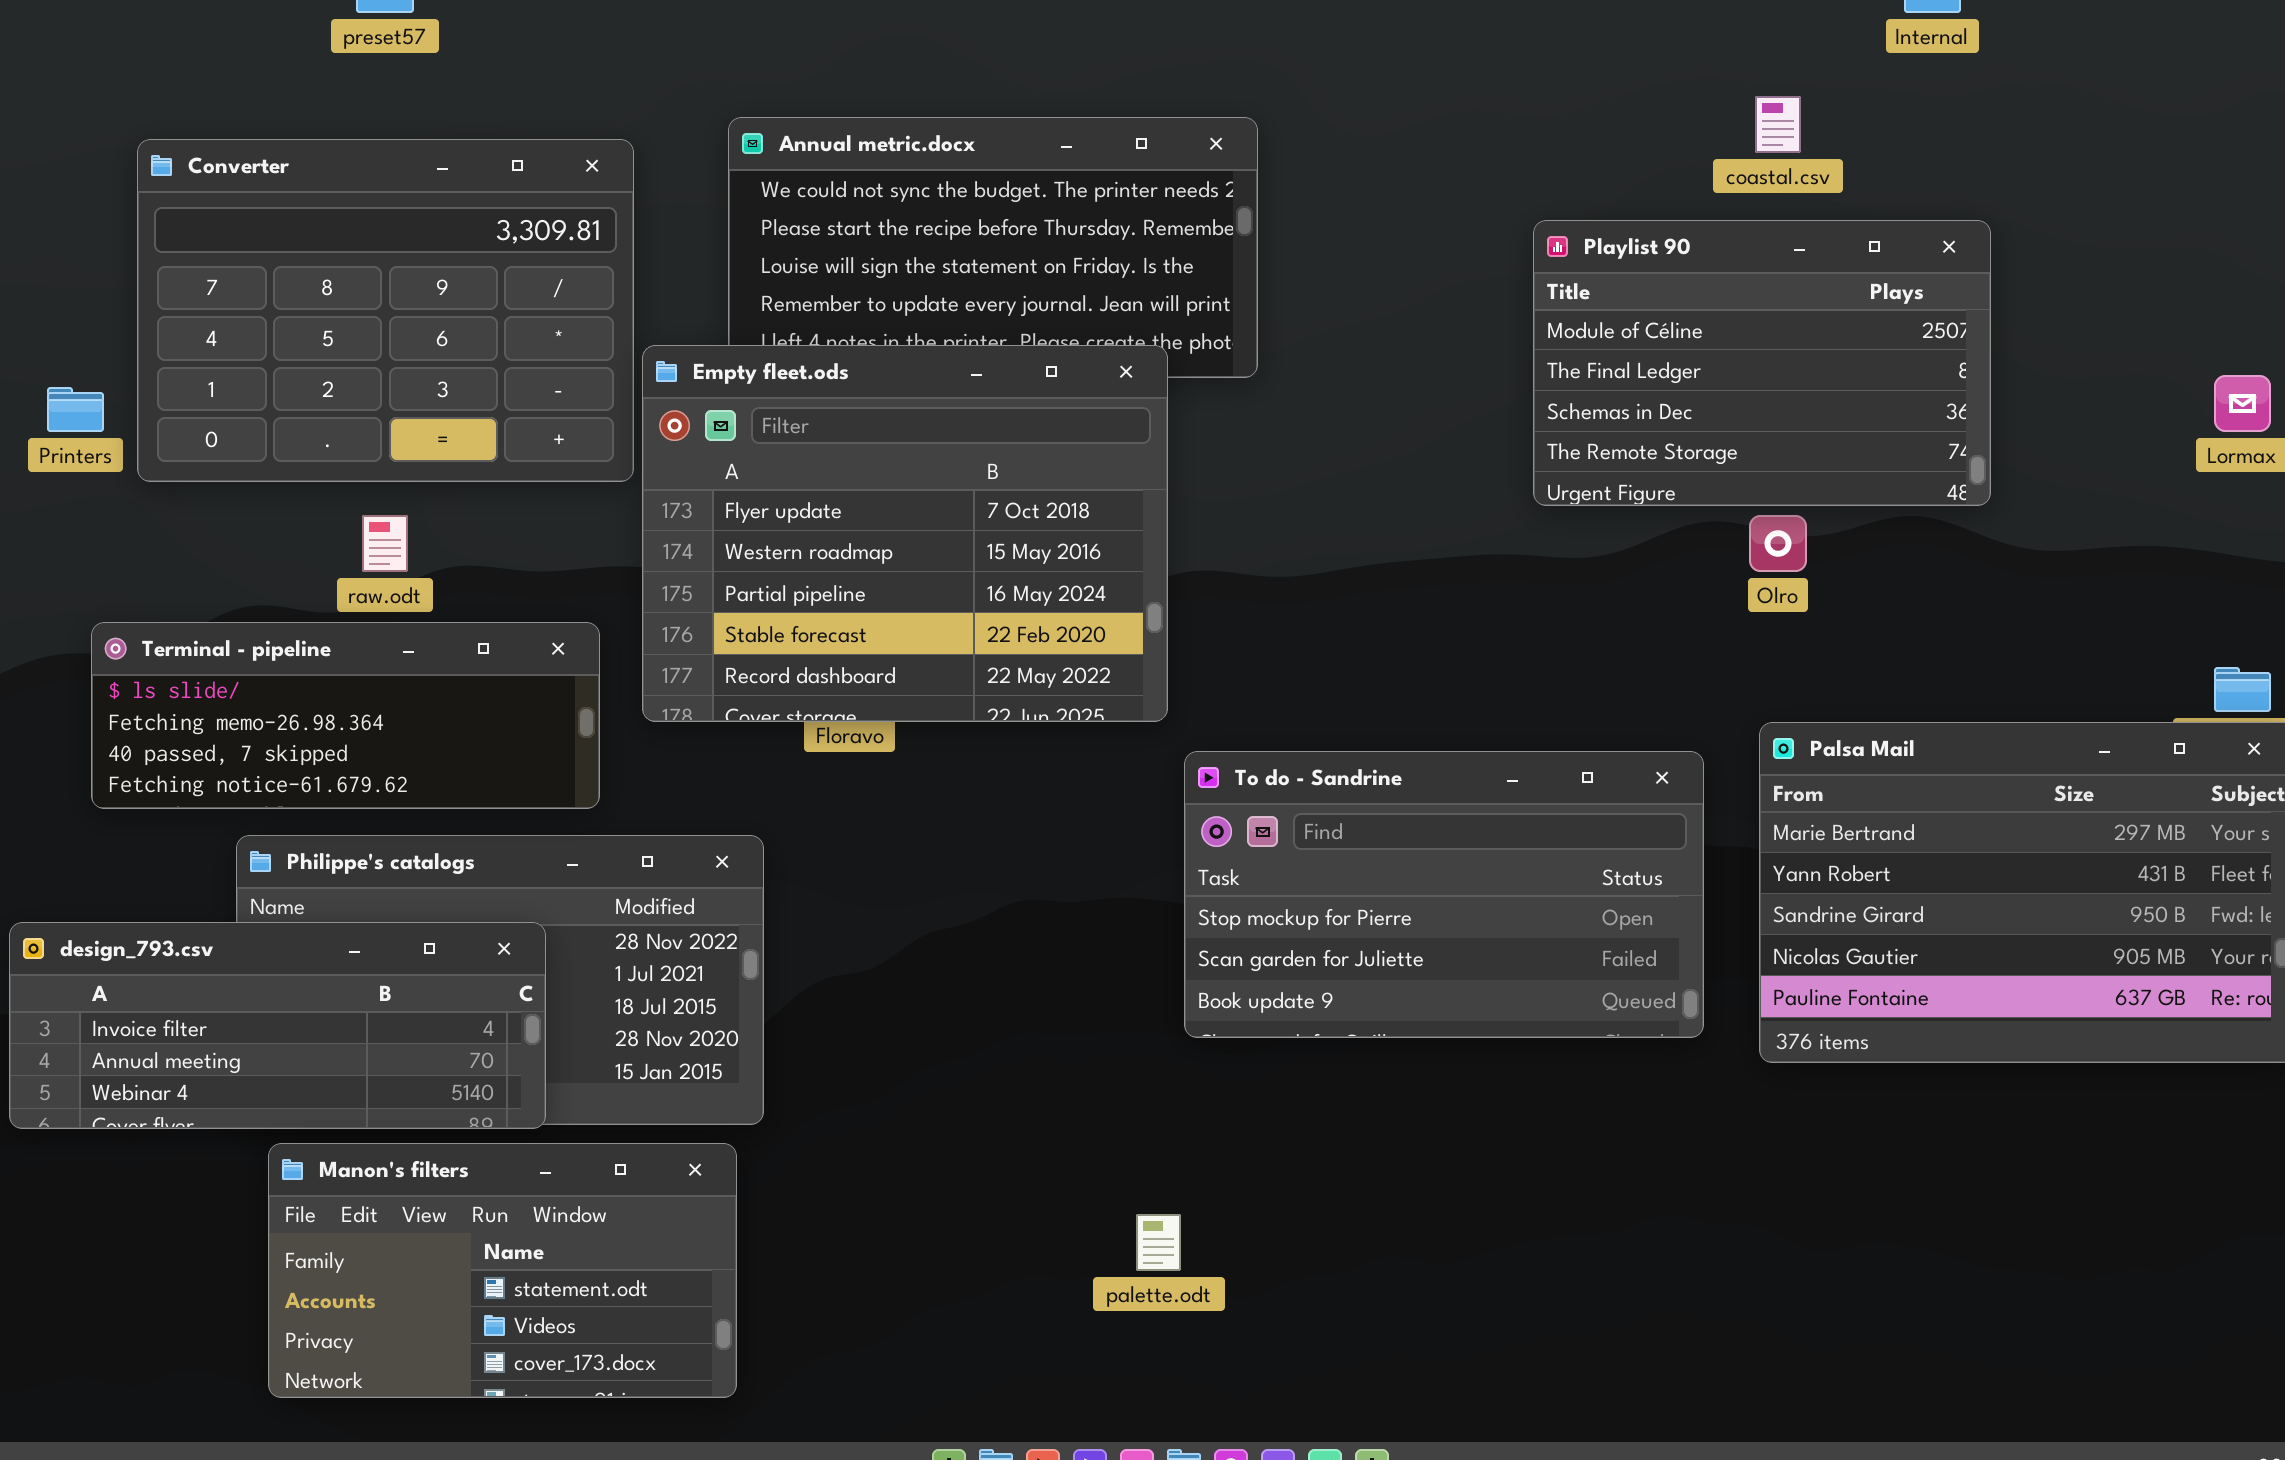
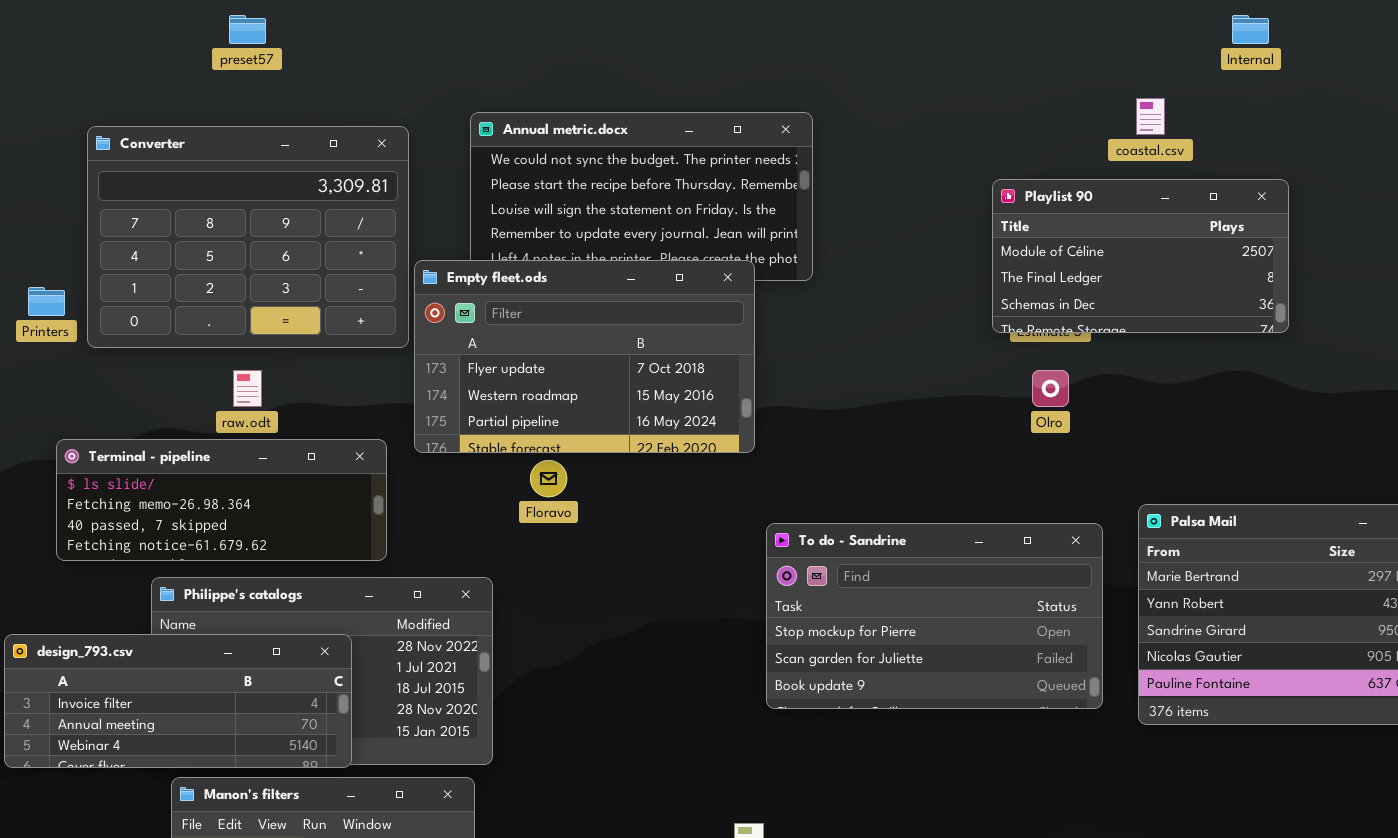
Playlist 90: [1533,220,1991,506] -> [992,179,1289,333], resized
Empty fleet.ods: [642,345,1168,722] -> [414,260,755,453], resized
Olro: [1749,515,1807,572] -> [1032,370,1069,407], moved

